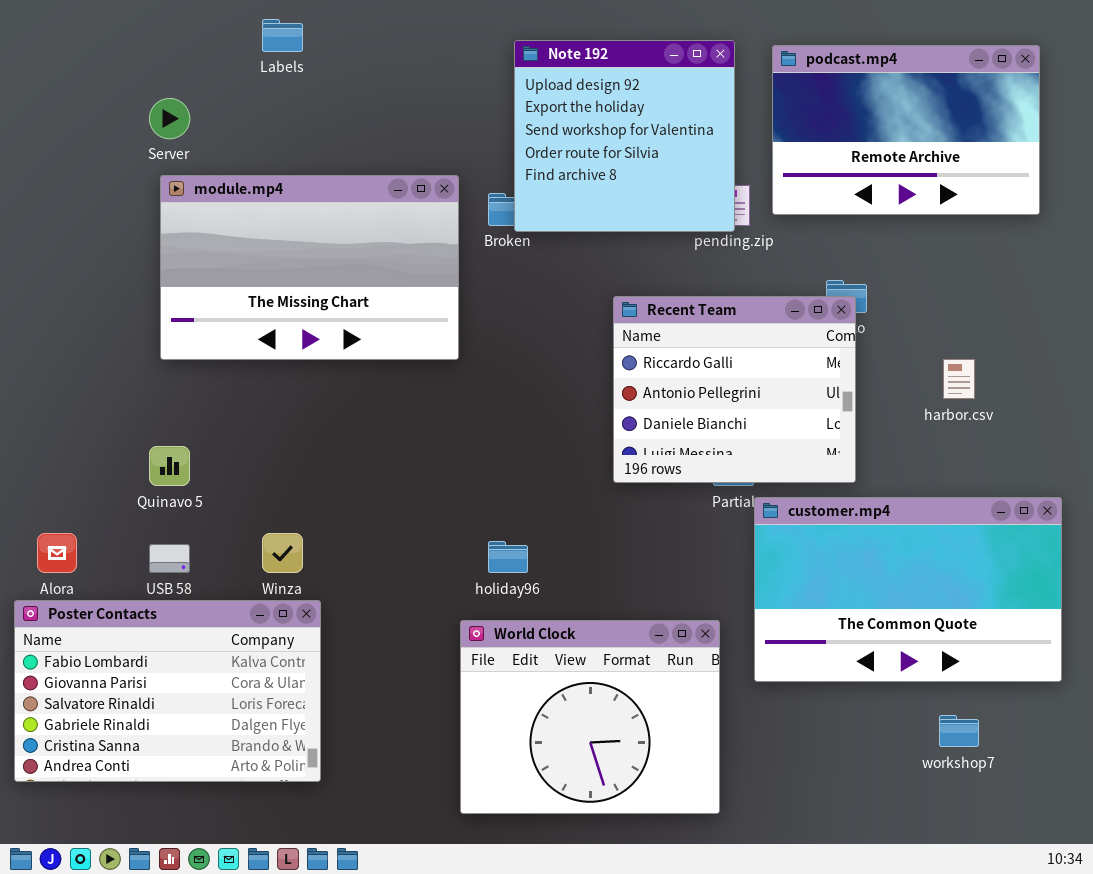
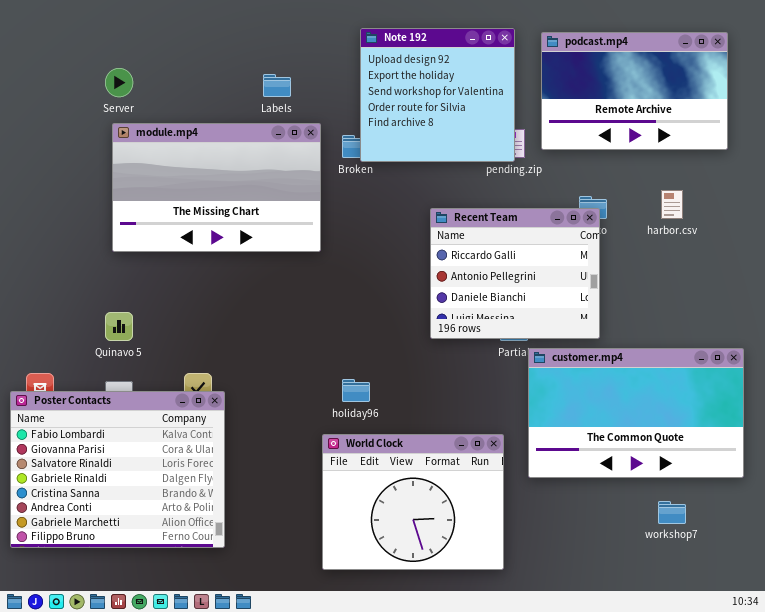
Labels: [262,19,303,52] -> [263,74,291,97], moved
harbor.csv: [943,359,975,399] -> [661,190,683,219], moved
Poster Contacts: [14,600,321,782] -> [10,391,225,548], resized

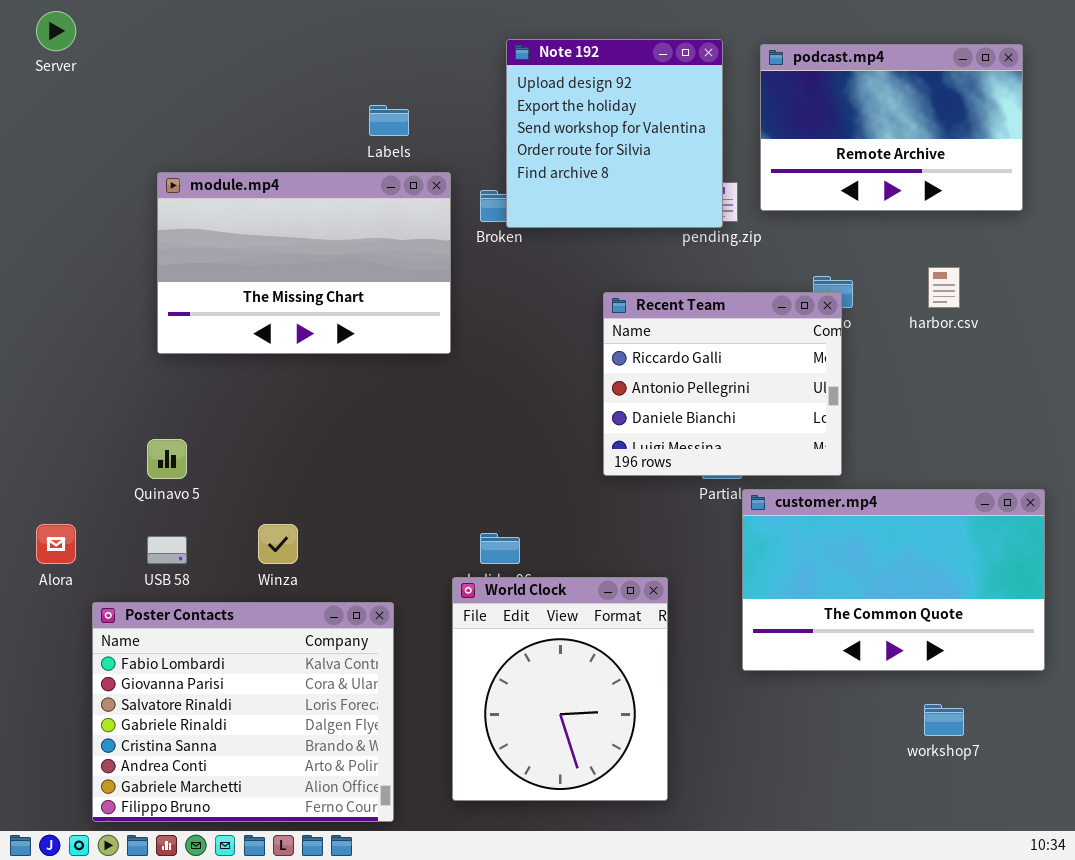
Server: [105,68,133,97] -> [36,11,76,51], moved
Poster Contacts: [10,391,225,548] -> [92,602,394,822], moved
World Clock: [322,434,504,570] -> [452,577,668,801], resized

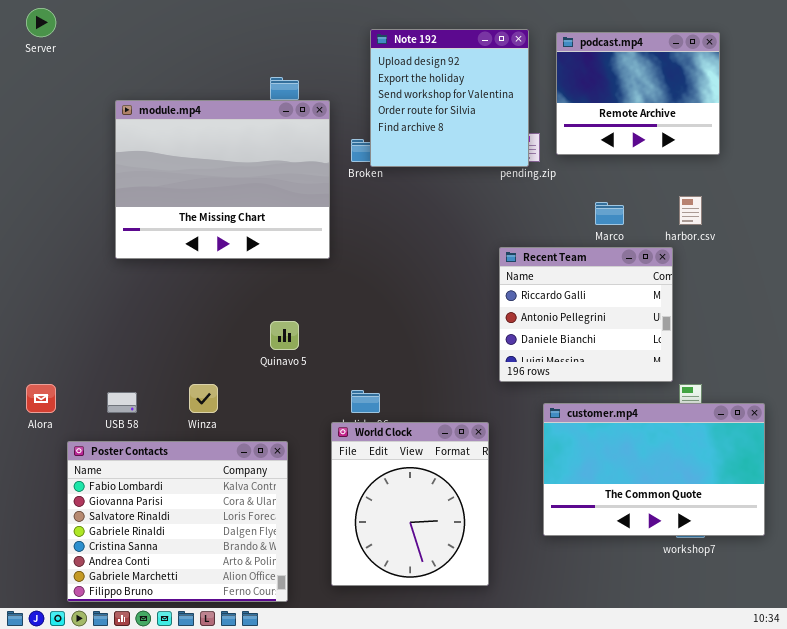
podcast.mp4: [760,44,1023,211] -> [556,32,720,155], resized
module.mp4: [157,172,451,354] -> [115,100,330,259], resized
Recent Team: [603,292,842,476] -> [499,247,673,382], moved
Quinavo 5: [147,439,187,479] -> [270,321,299,350], moved
customer.mp4: [742,489,1045,671] -> [543,403,765,536], moved

